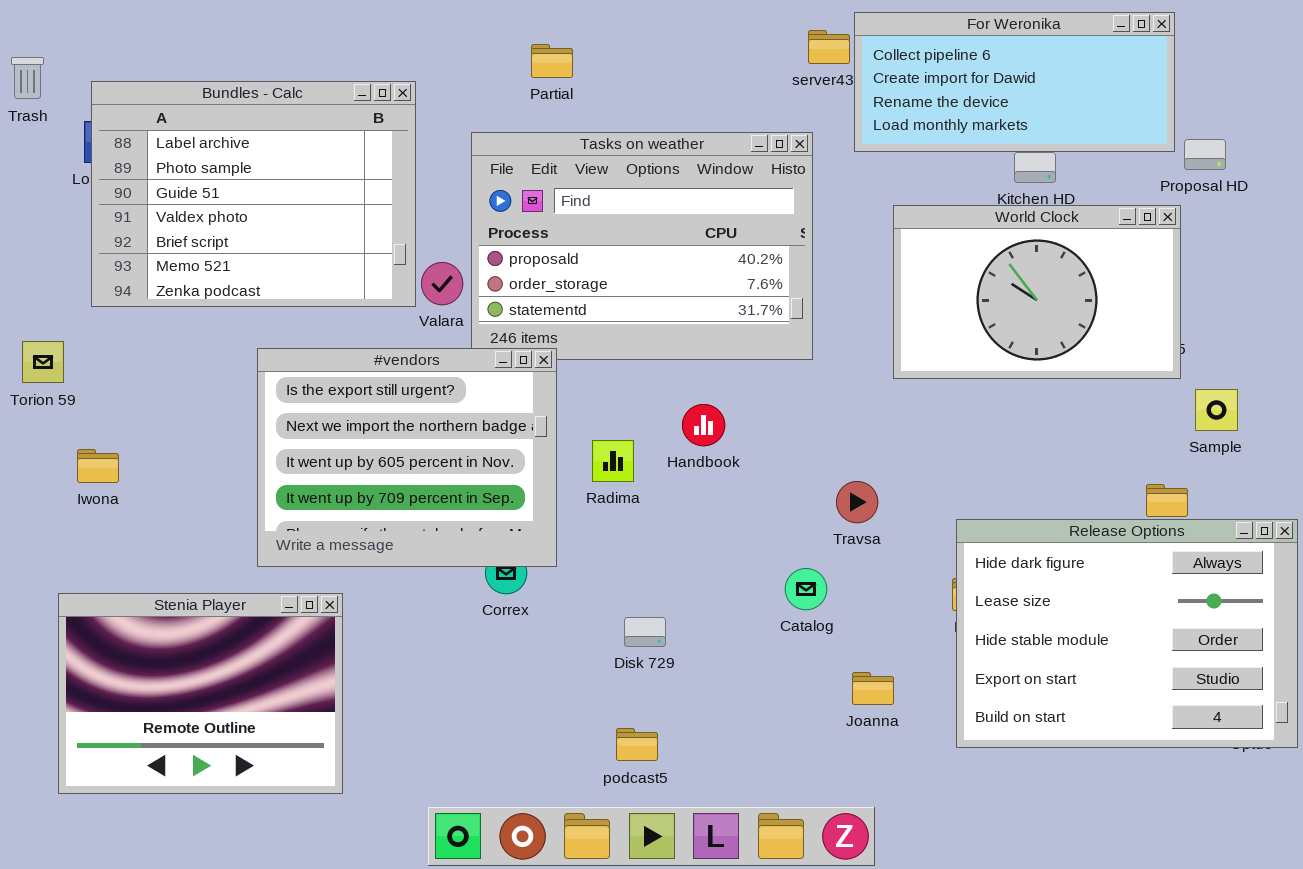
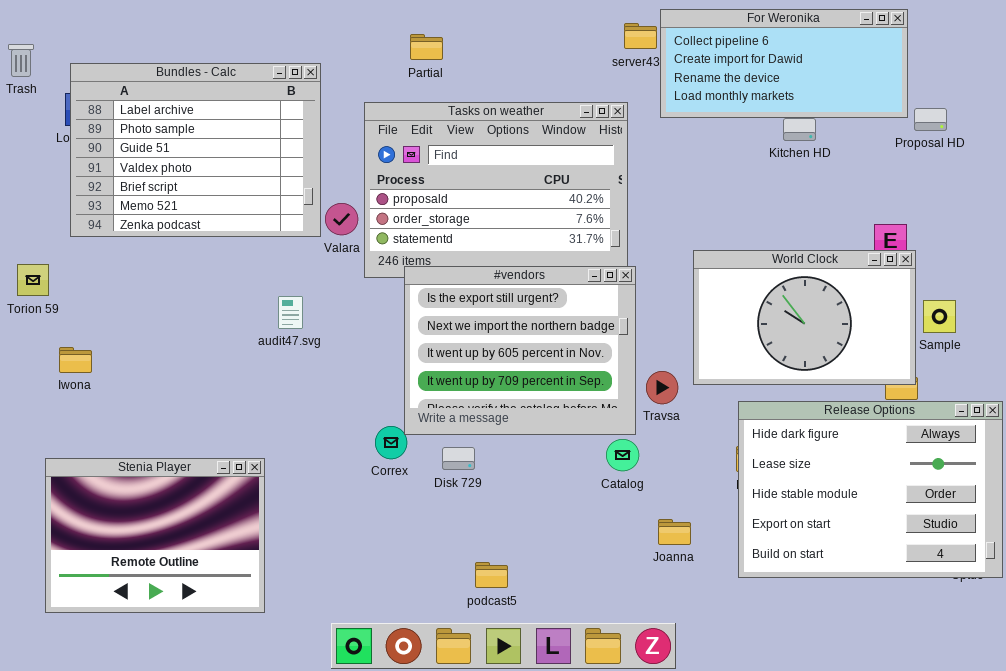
World Clock: [893,205,1181,379] -> [693,250,916,385], moved
#vendors: [257,348,557,567] -> [404,266,636,435], moved
Disk 729: [624,617,666,647] -> [442,447,475,470], moved

